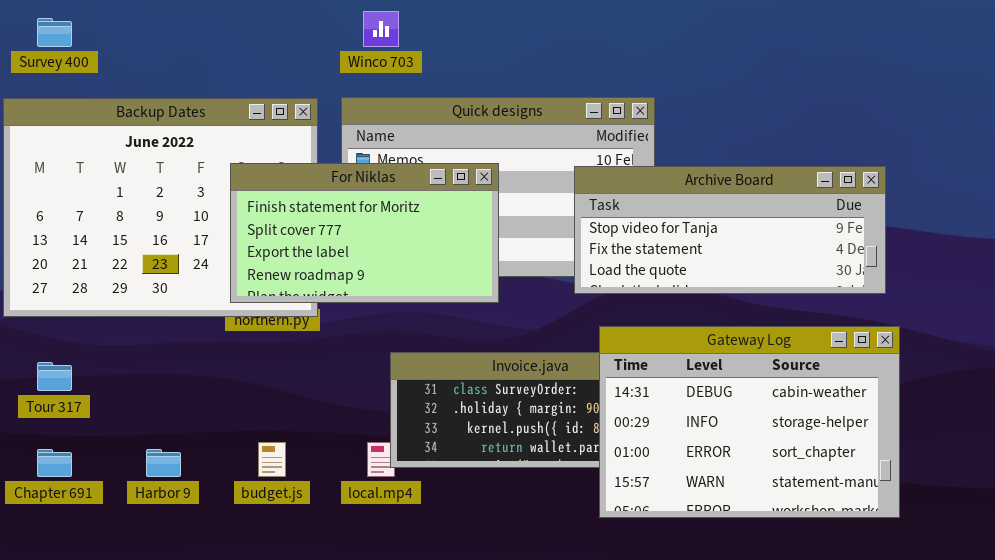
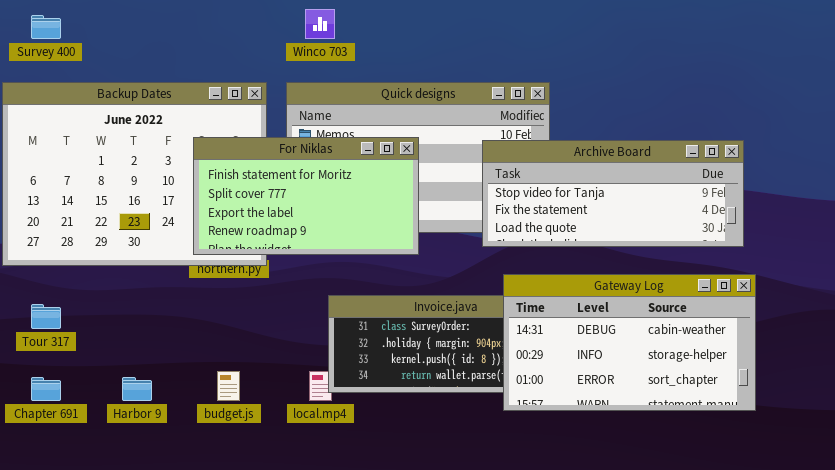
Gateway Log: [599,326,900,518] -> [503,274,756,411], resized

